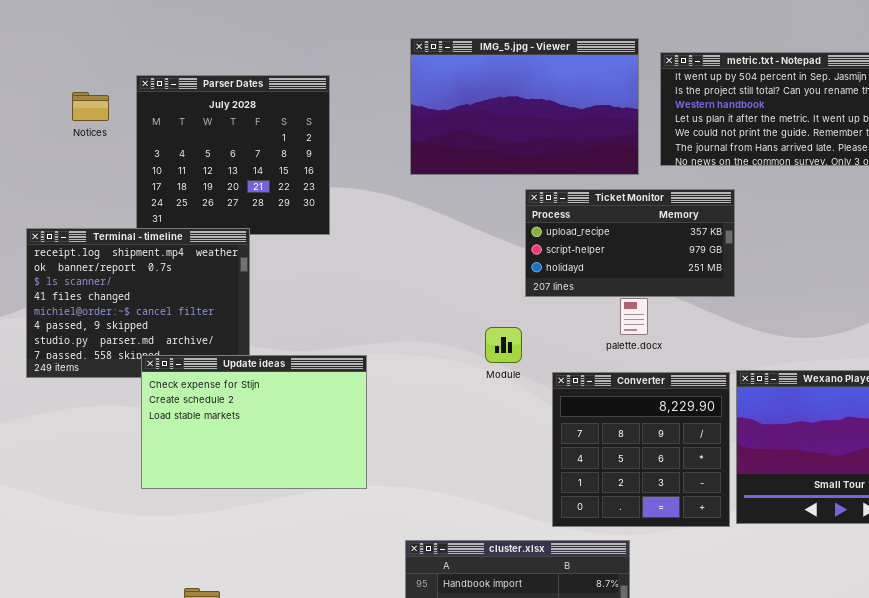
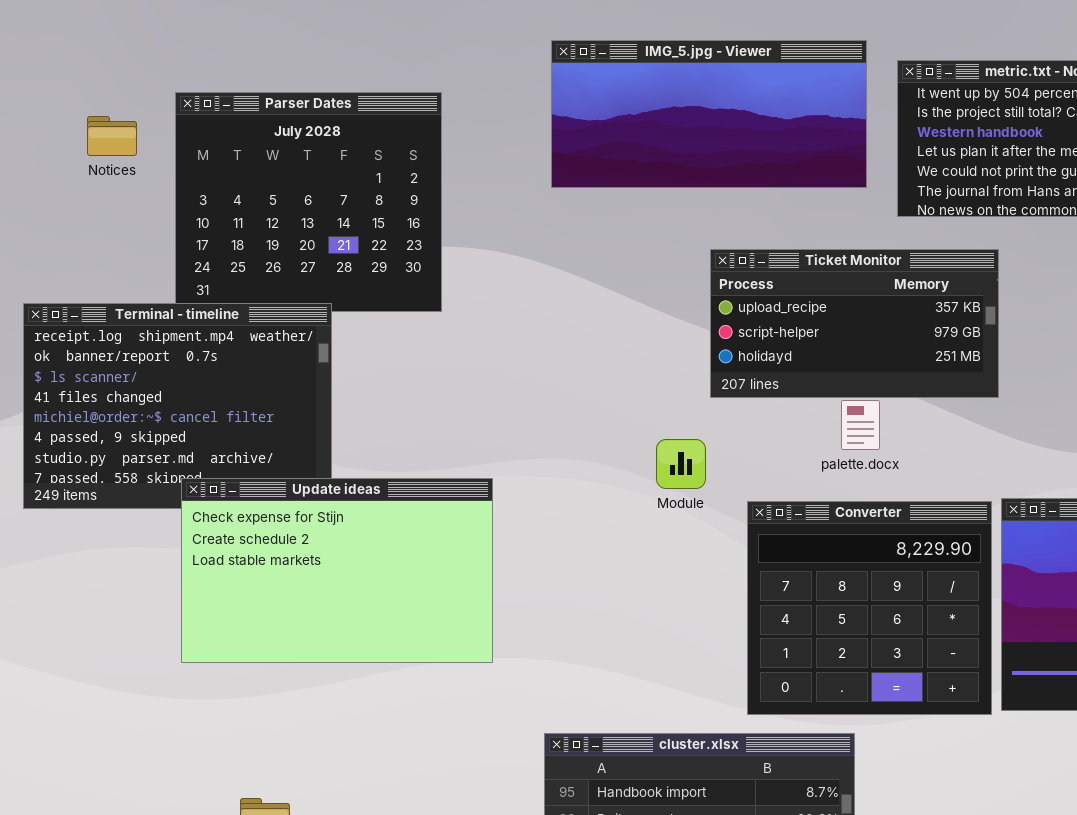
IMG_5.jpg - Viewer: [410,38,639,175] -> [551,40,867,188], resized

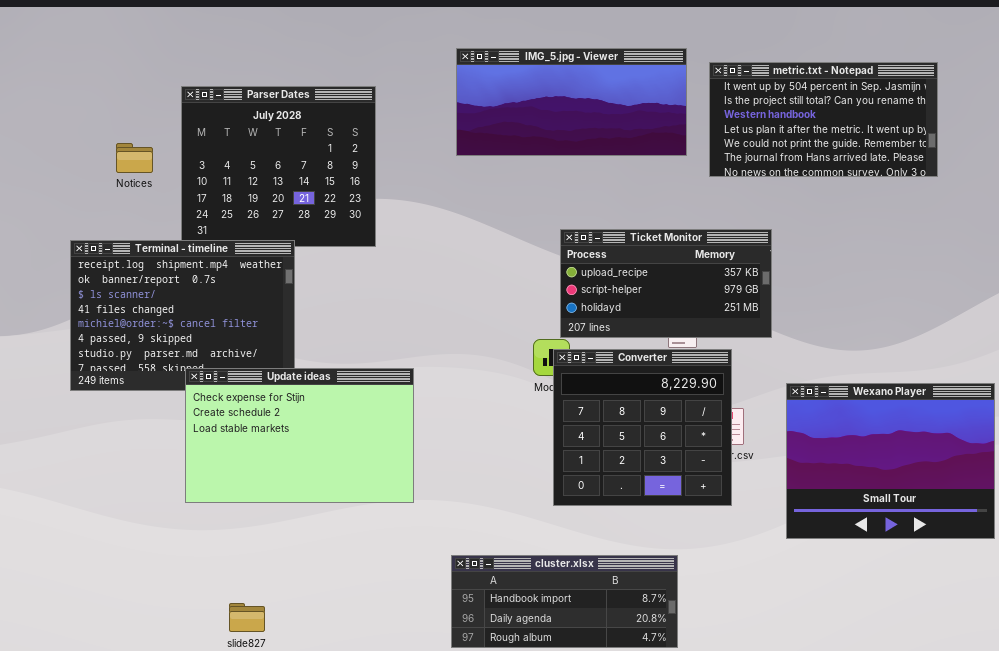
Notices: [87,116,137,156] -> [116,143,153,173], moved
Ticket Monitor: [710,249,999,398] -> [560,229,772,338], moved
Converter: [747,501,992,715] -> [553,349,732,506], moved

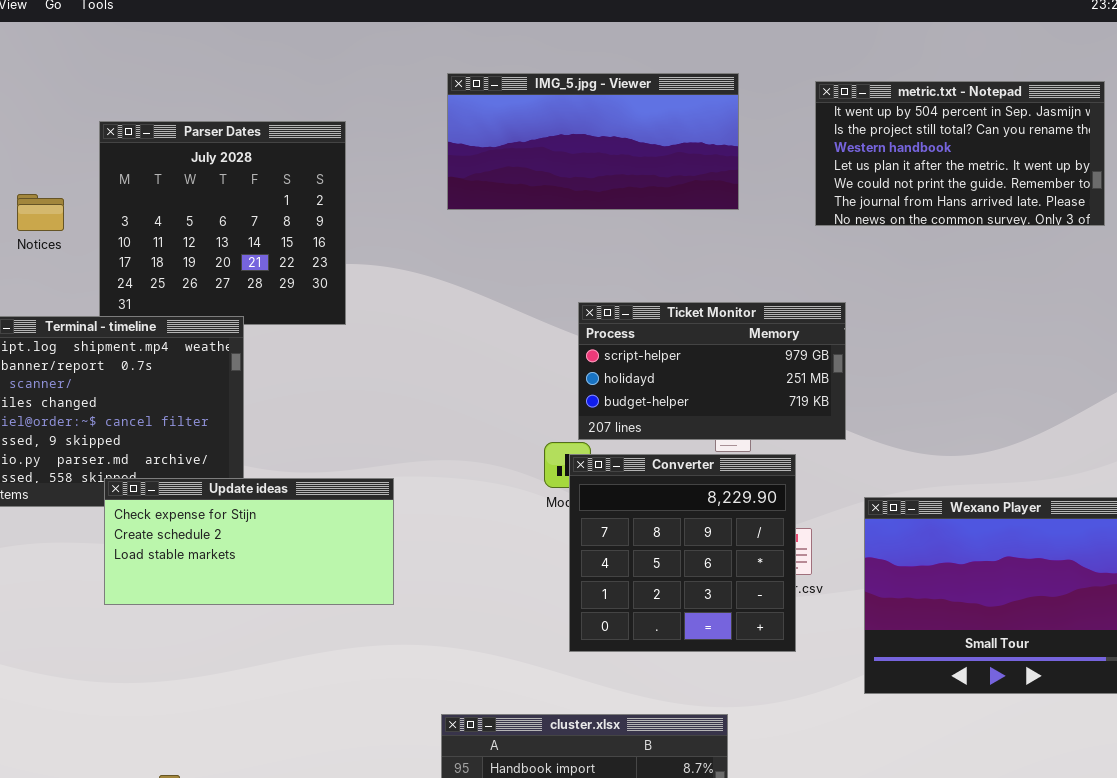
metric.txt - Notepad: [709,62,938,177] -> [815,81,1105,226], moved
Ticket Monitor: [560,229,772,338] -> [578,302,846,440], scrolled down 1 row
Update ideas: [185,368,414,503] -> [104,478,394,605], resized

